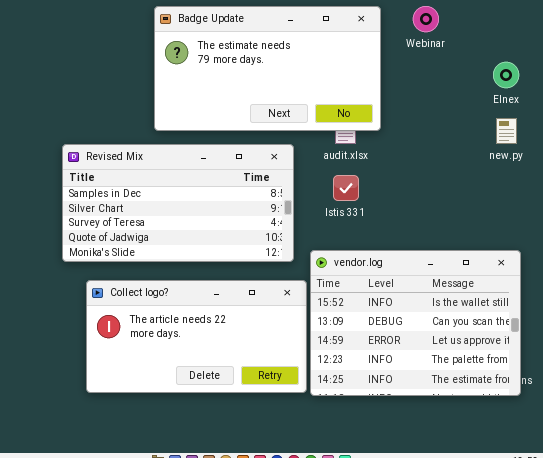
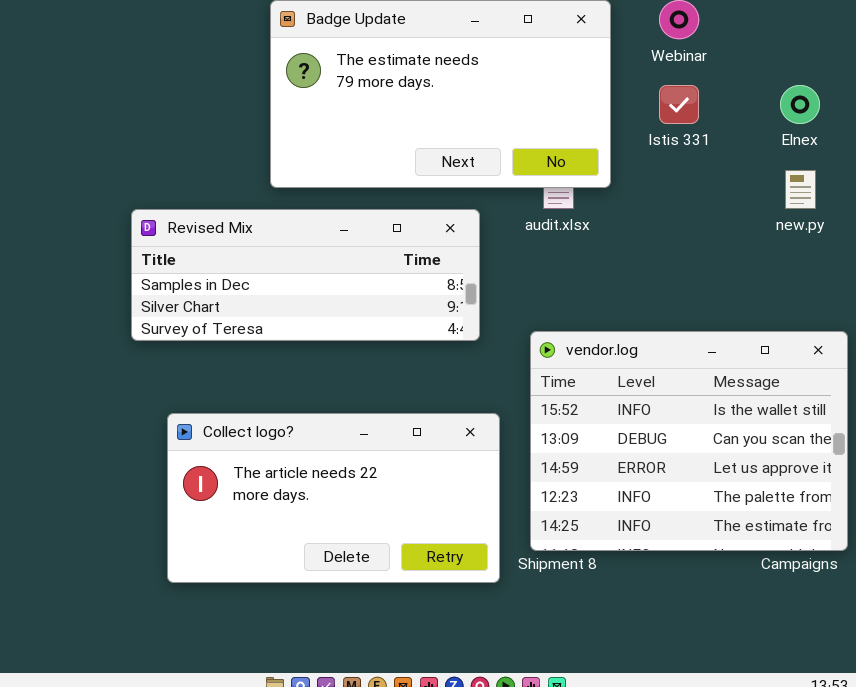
Revised Mix: [62,144,294,262] -> [131,209,480,341], resized
Istis 331: [333,175,359,201] -> [659,85,699,124], moved
vendor.log: [310,250,521,396] -> [530,331,848,551], moved

